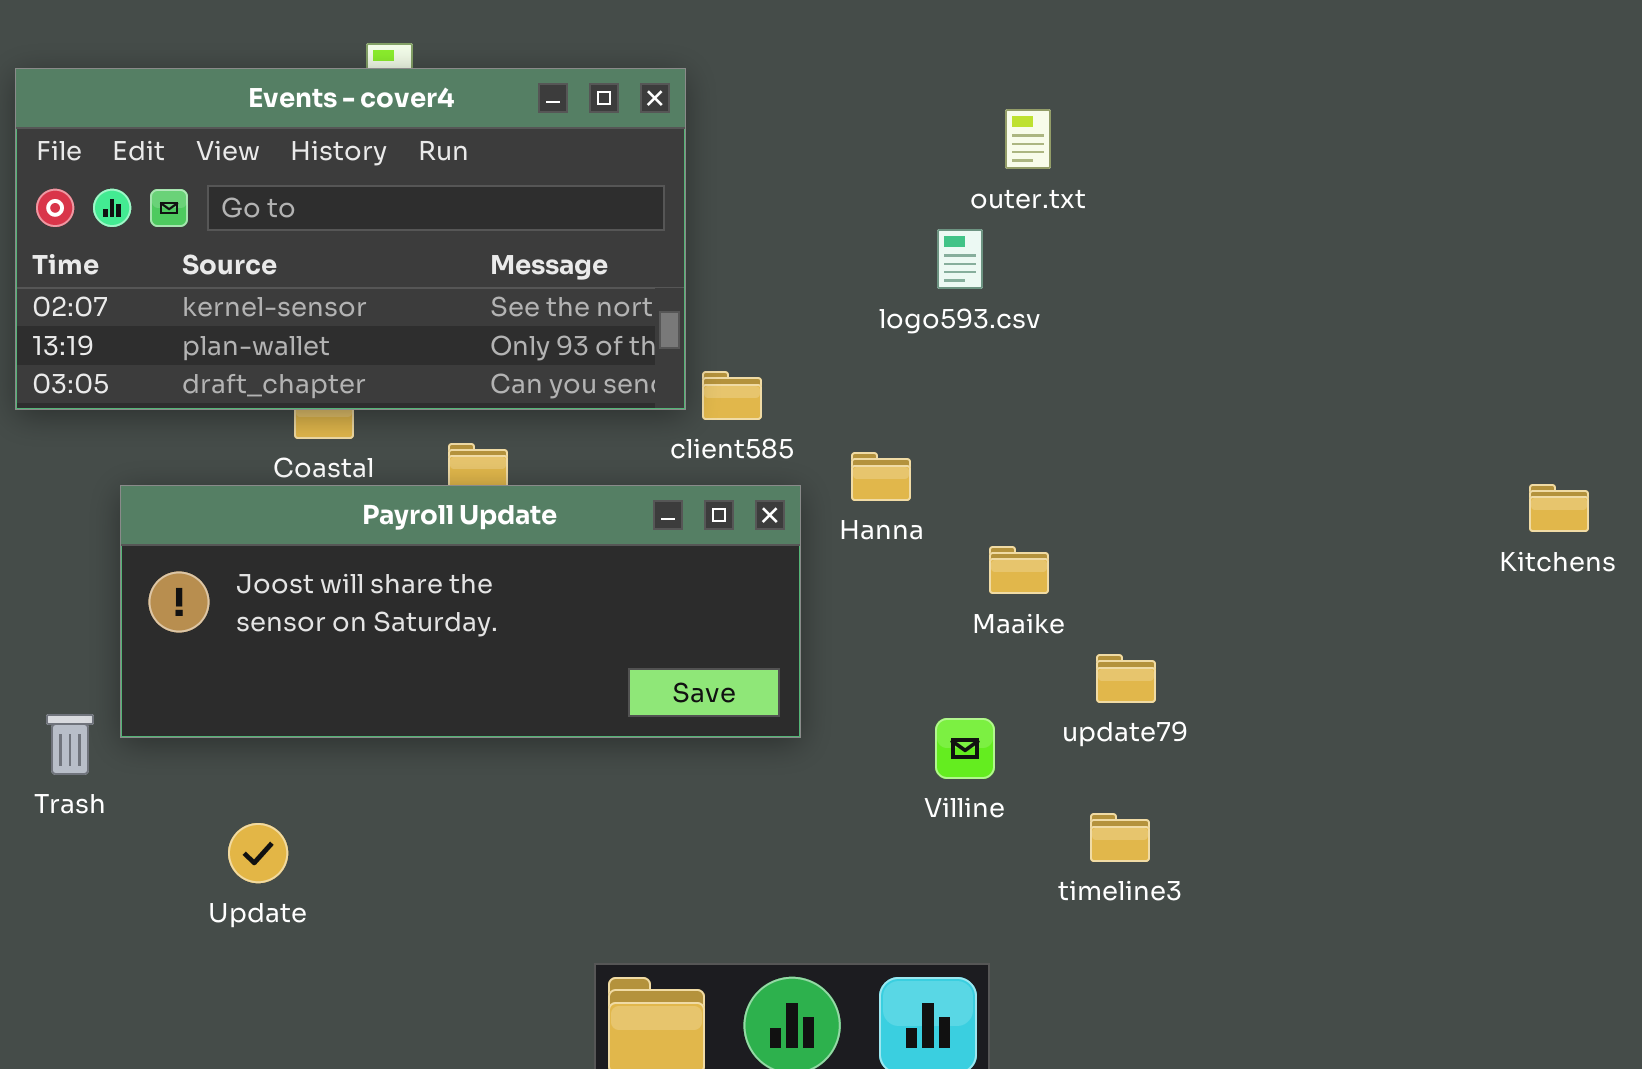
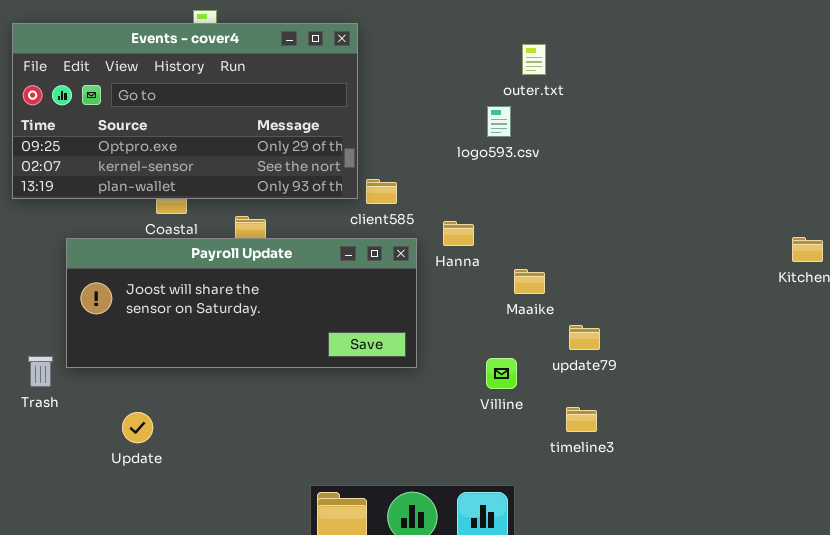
Events - cover4: [15,68,686,410] -> [12,23,358,199], scrolled up 1 row

